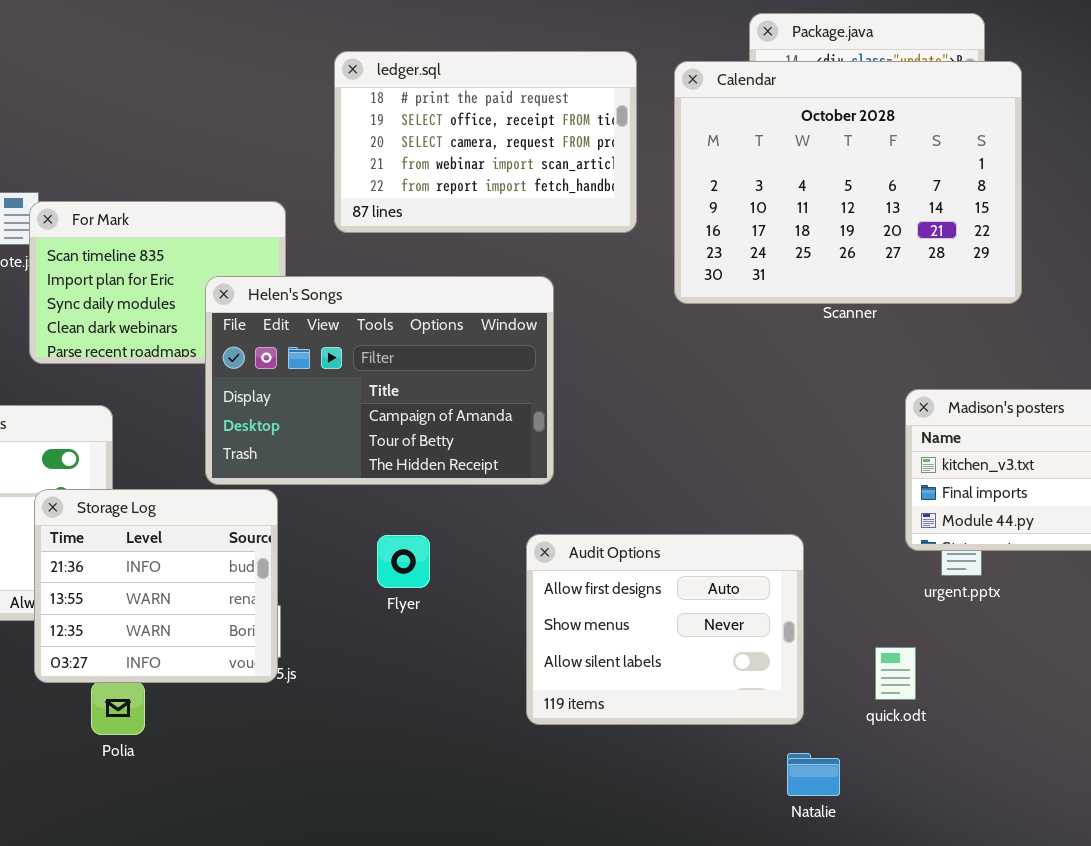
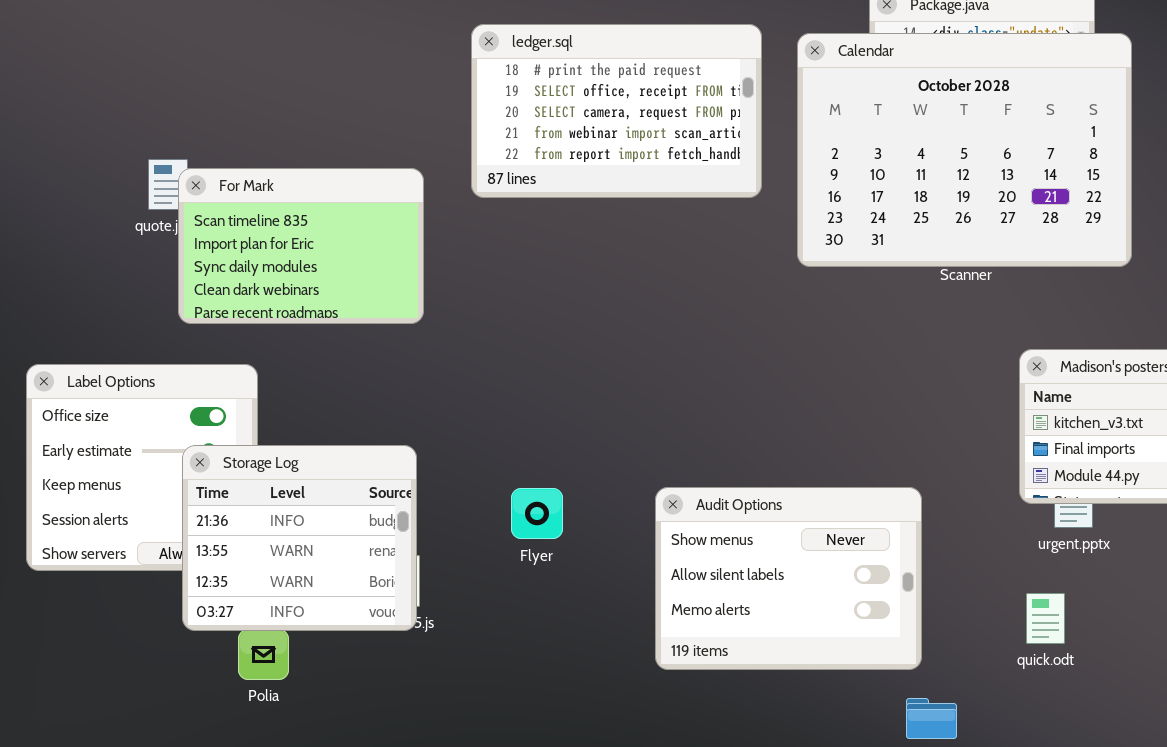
Helen's Songs: [205,276,554,485] -> none, closed
Audit Options: [526,534,804,725] -> [655,487,922,670], scrolled down 1 row
quick.odt: [875,647,916,700] -> [1026,593,1065,644], moved

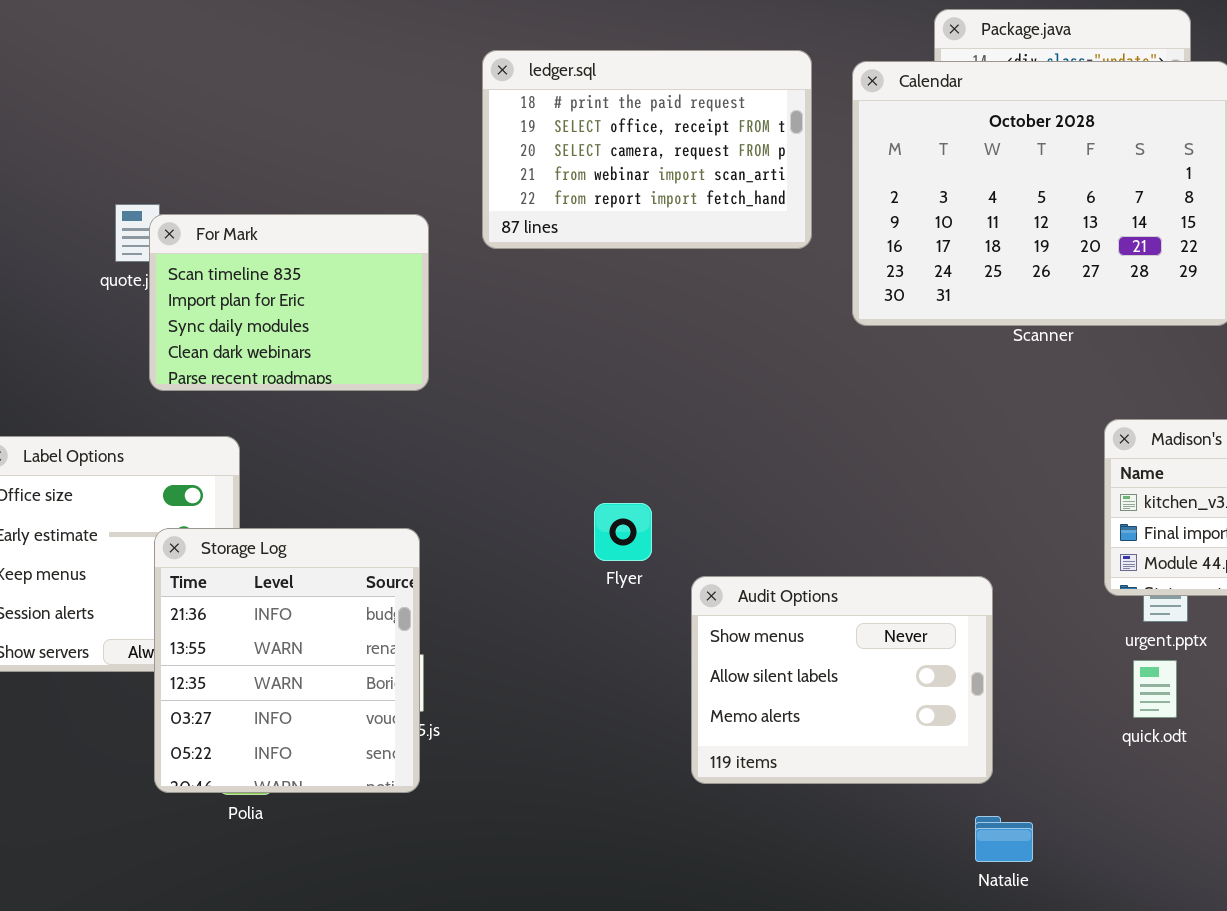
Storage Log: [182,445,417,631] -> [154,528,420,793], resized
Flyer: [511,488,563,539] -> [594,503,652,561], moved
quick.odt: [1026,593,1065,644] -> [1133,660,1177,718], moved

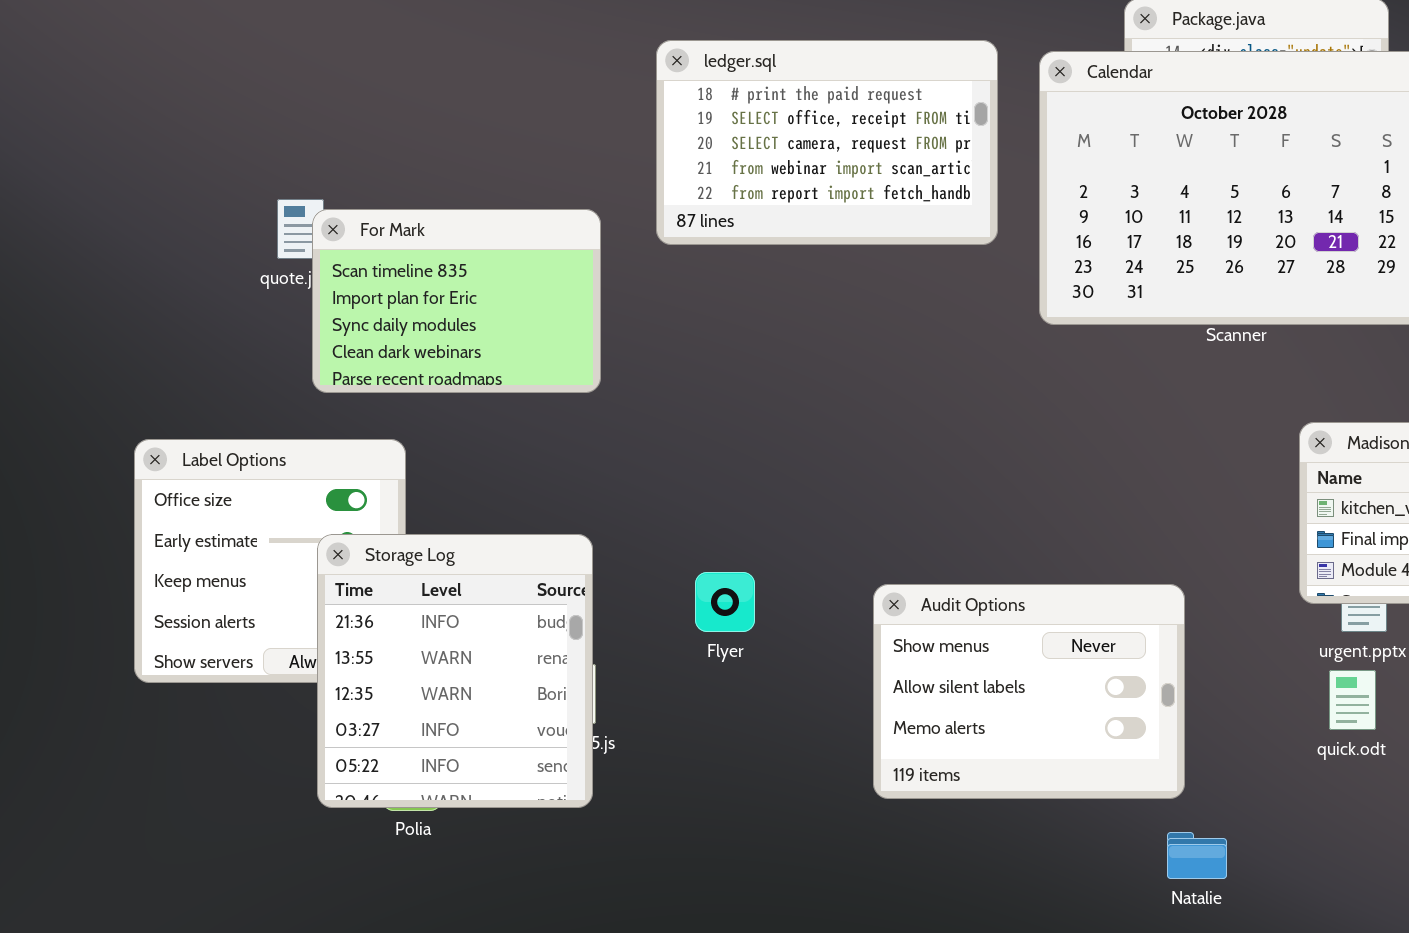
Flyer: [594,503,652,561] -> [695,572,755,632], moved

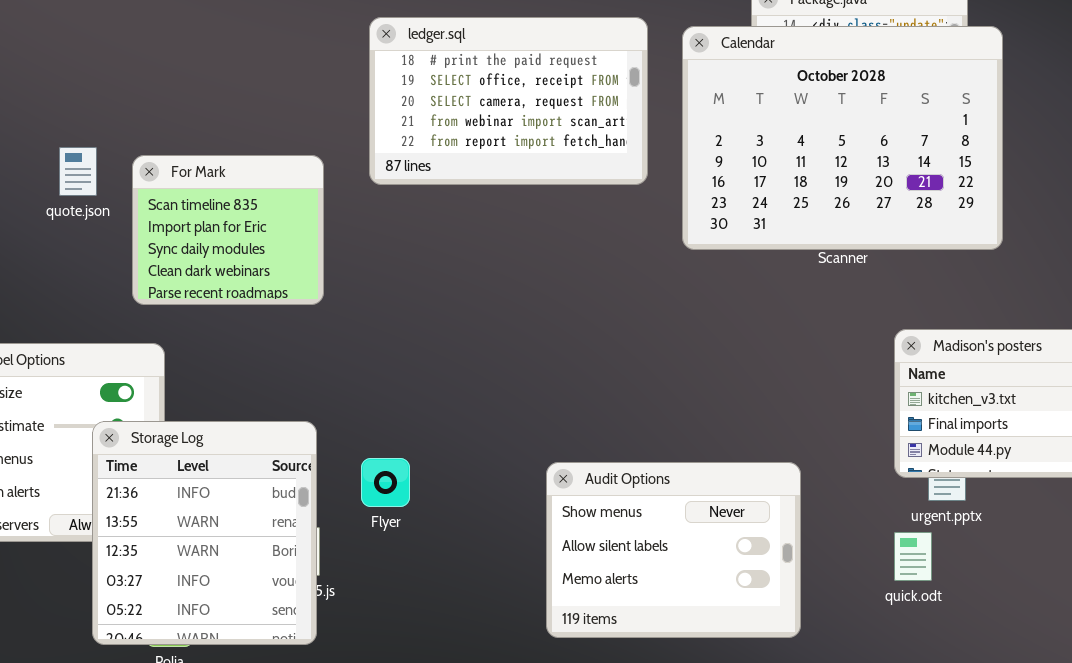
For Mark: [312,209,601,393] -> [132,155,324,305], resized
Flyer: [695,572,755,632] -> [361,458,410,507], moved
quick.odt: [1329,670,1376,730] -> [894,532,932,581], moved

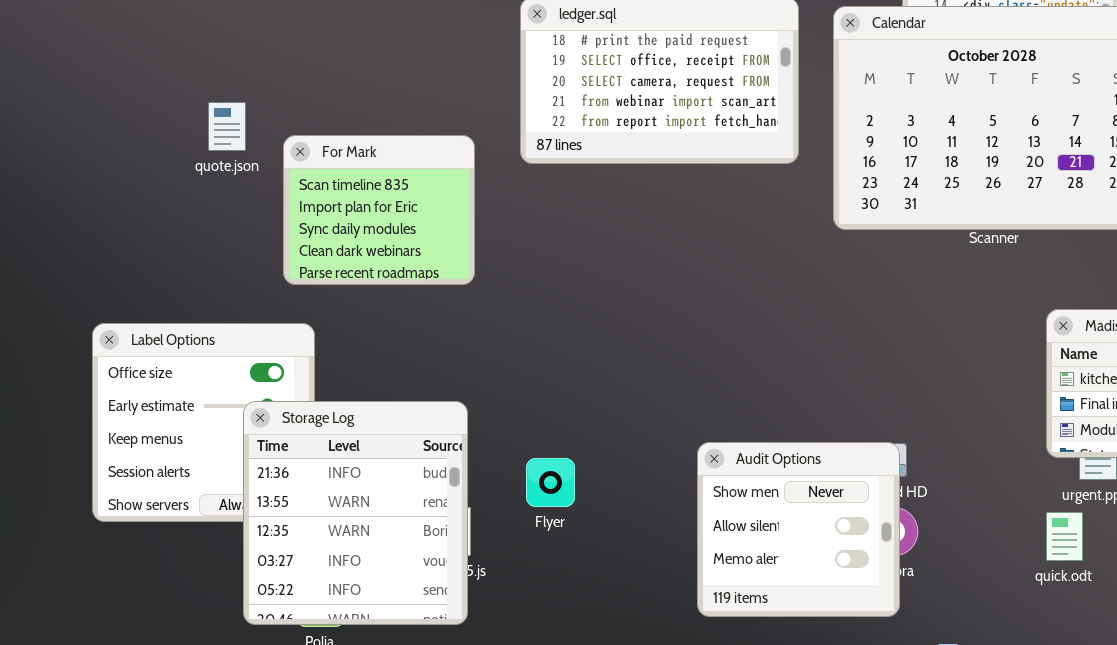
quote.json: [59,147,97,196] -> [208,102,246,151], moved
Flyer: [361,458,410,507] -> [526,458,575,507], moved
Audit Options: [546,462,801,638] -> [697,442,900,617], resized

